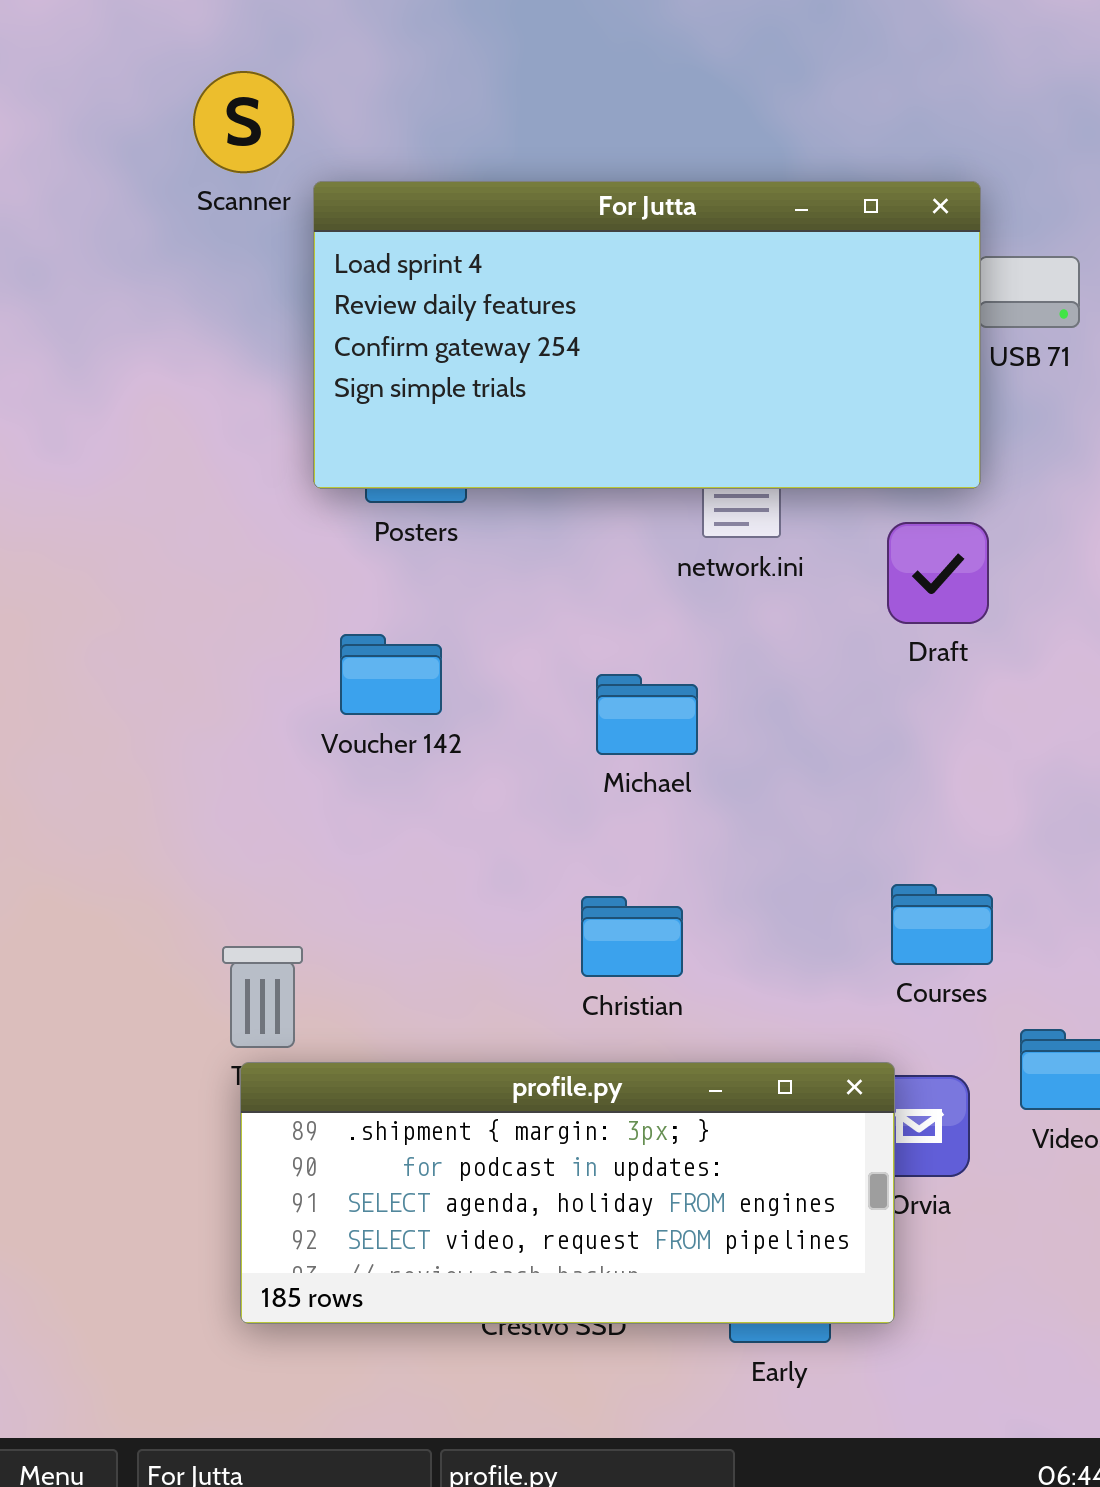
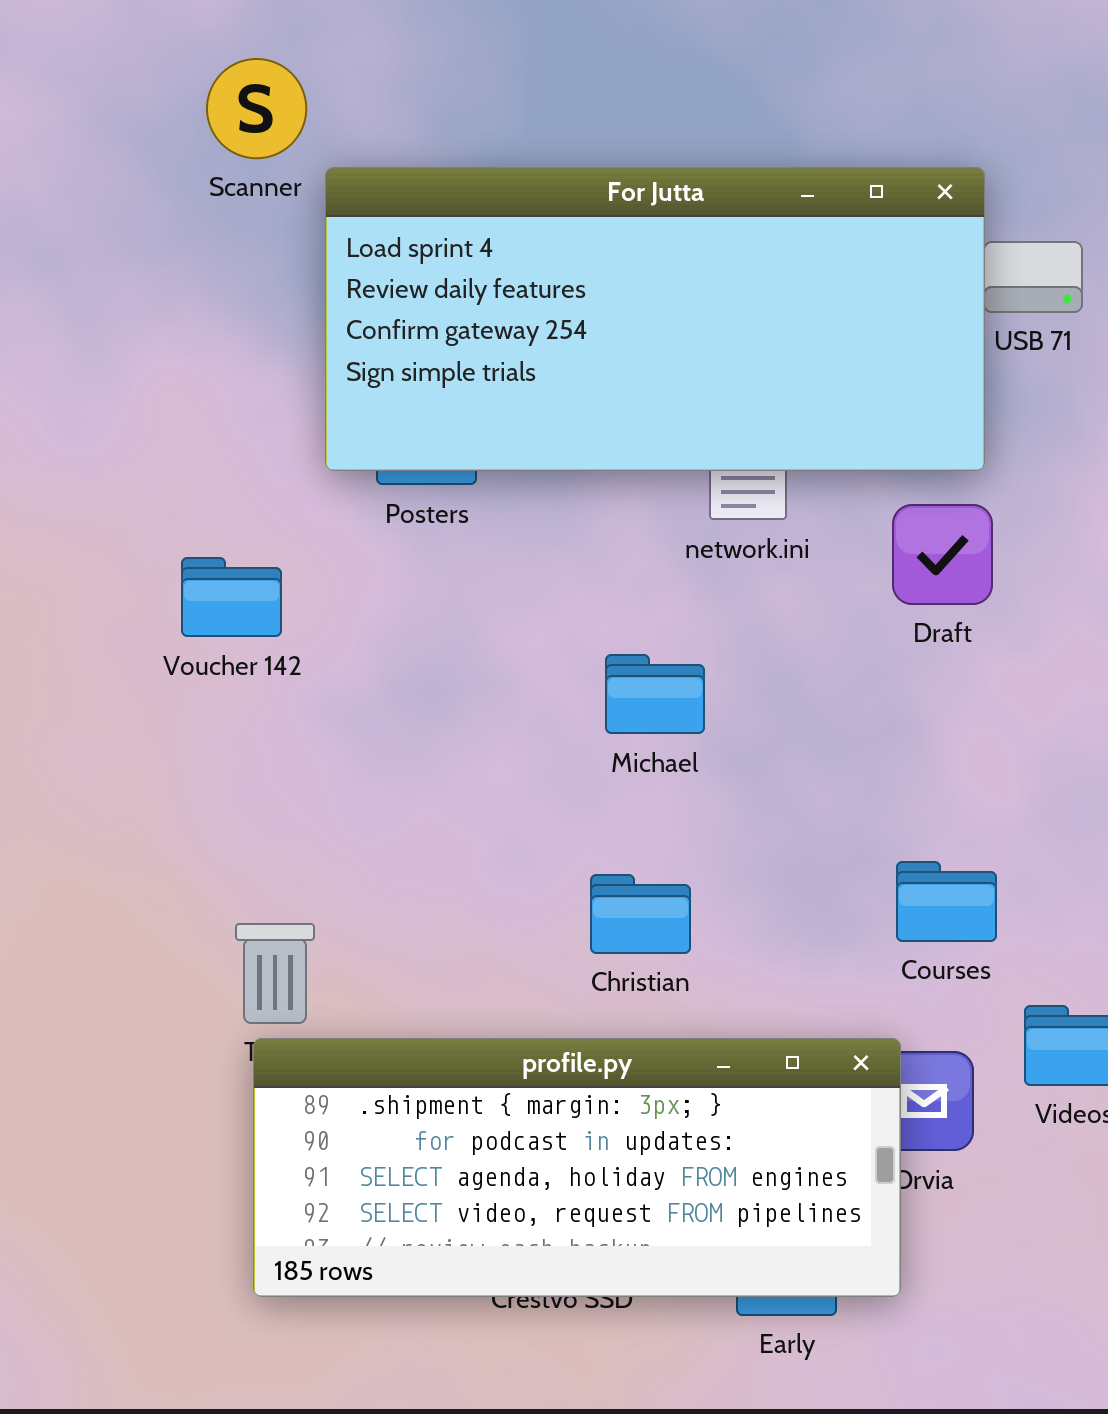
Voucher 142: [340,634,442,715] -> [181,557,282,637], moved

